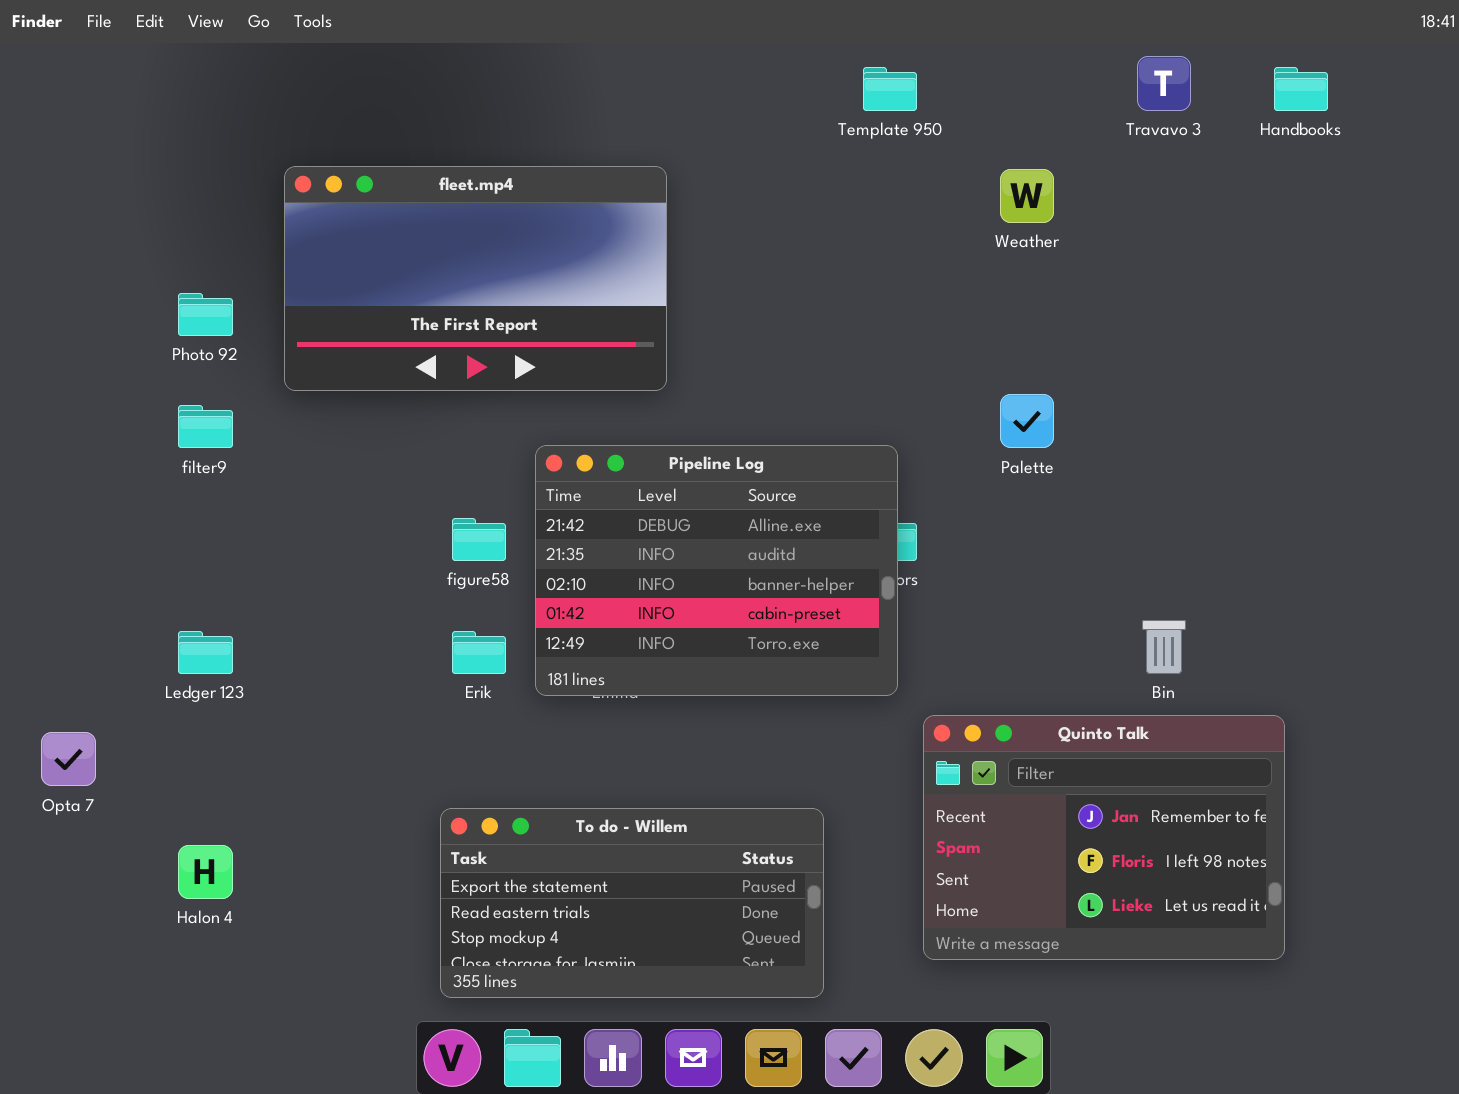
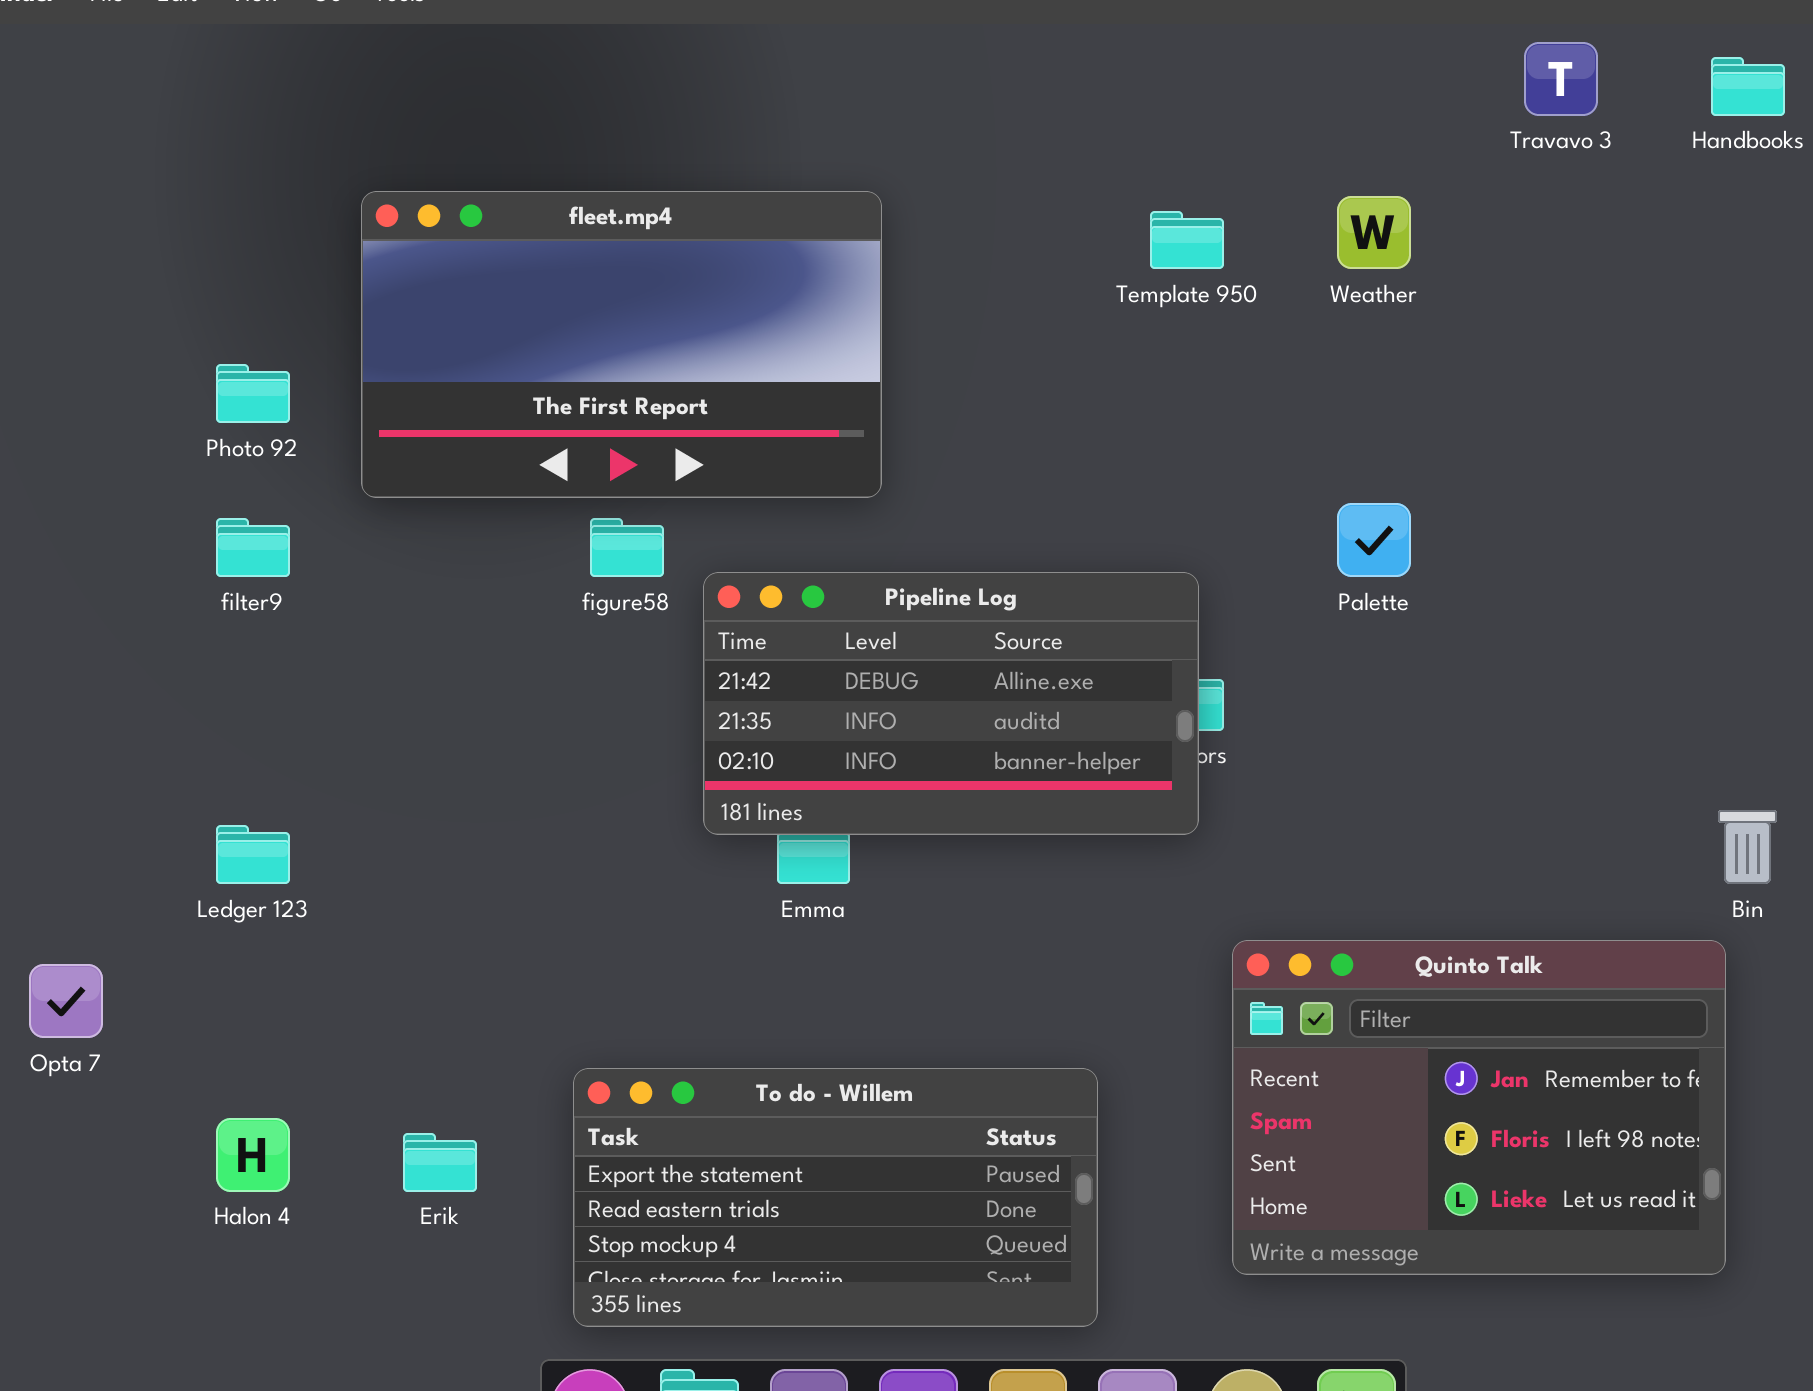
Template 950: [863,67,917,111] -> [1150,211,1224,269], moved
Pipeline Log: [535,445,898,696] -> [703,572,1199,835], resized
figure58: [452,518,506,561] -> [590,518,664,577], moved
Bin: [1142,620,1186,674] -> [1718,810,1777,884], moved
Erik: [452,631,506,674] -> [403,1133,477,1192], moved

